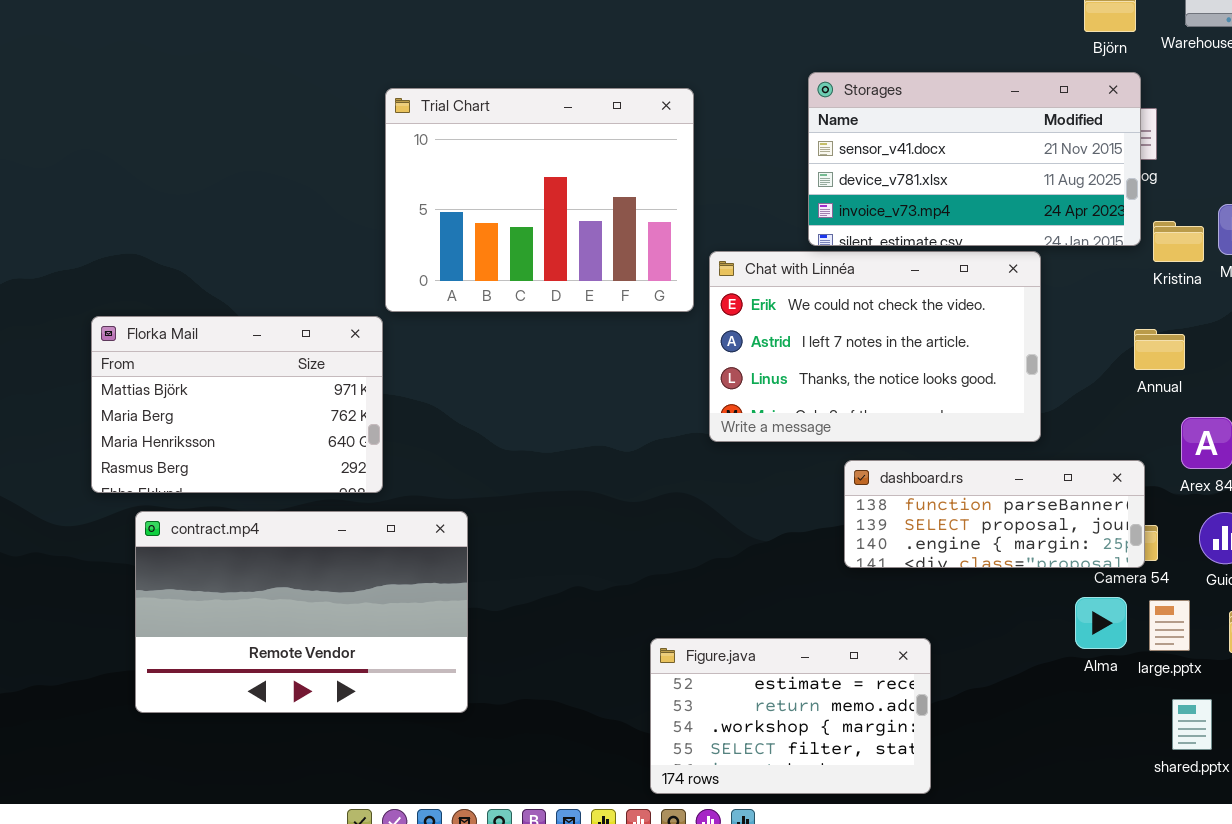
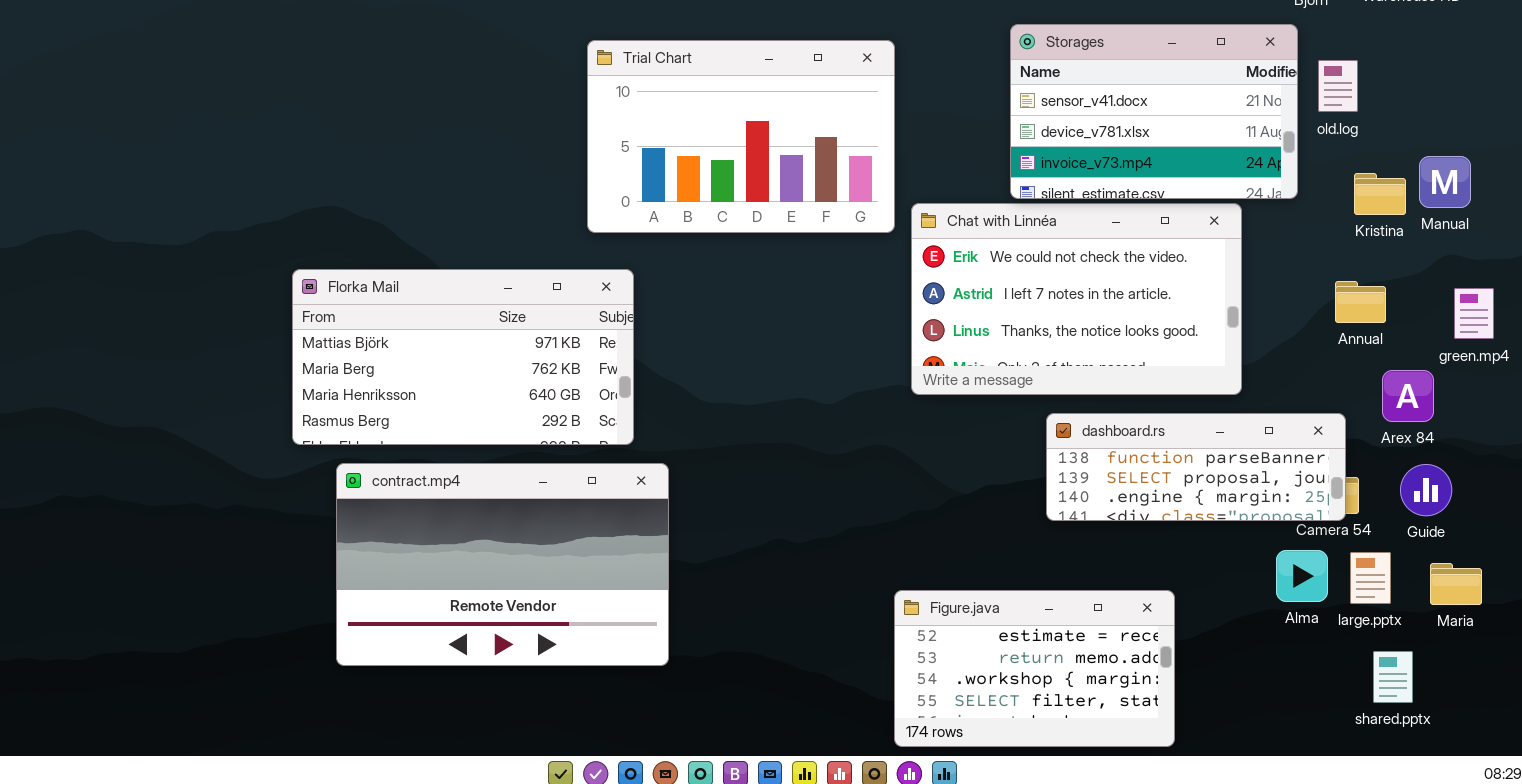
Storages: [808,72,1141,246] -> [1010,24,1298,199], resized
Trial Chart: [385,88,694,312] -> [587,40,895,233], resized
Florka Mail: [91,316,383,493] -> [292,269,634,445], resized
Figure.java: [650,638,931,794] -> [894,590,1175,747], moved

